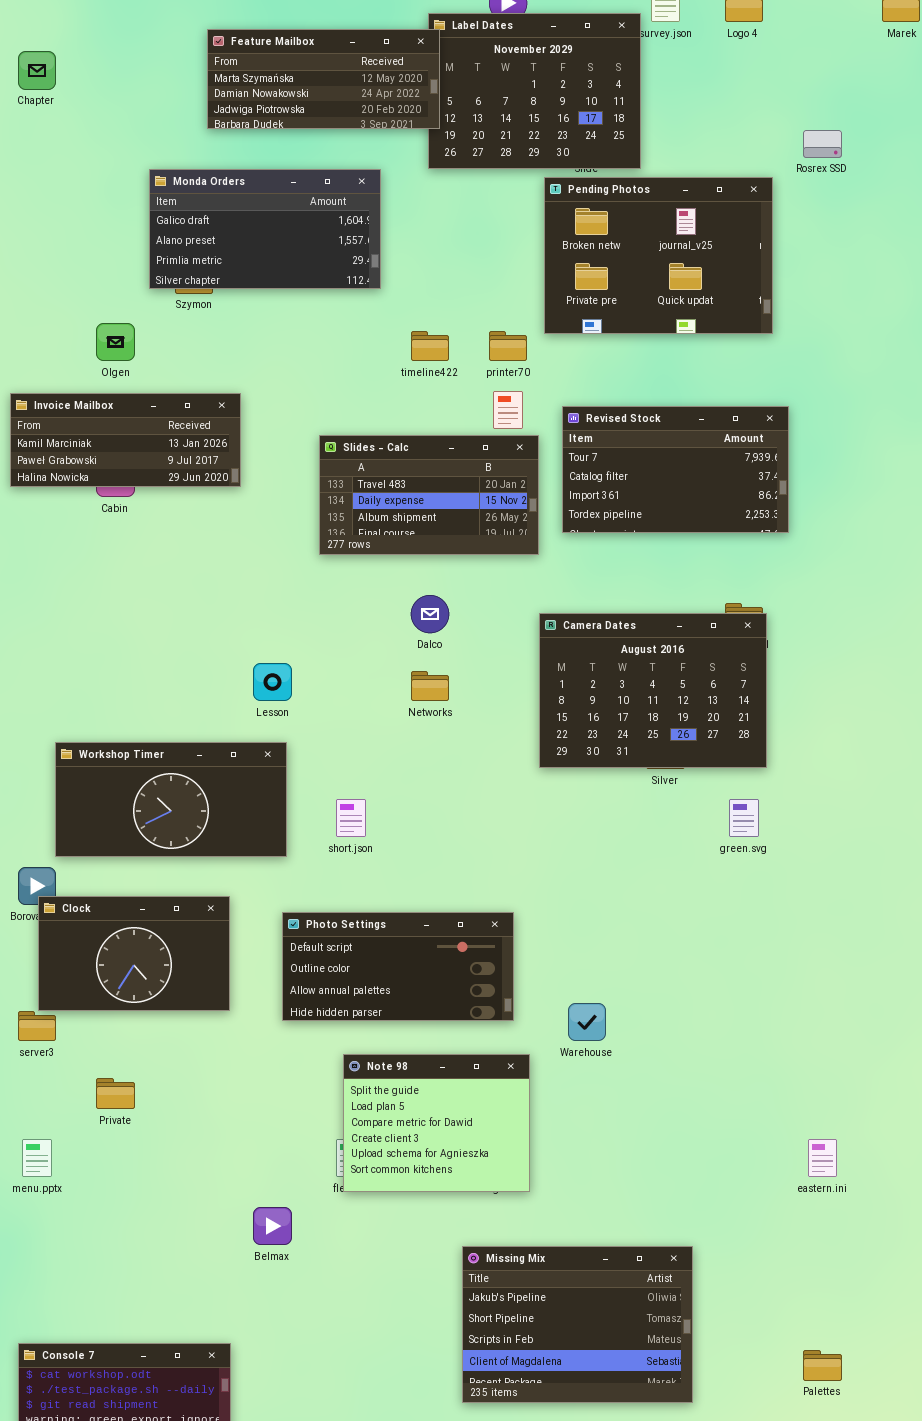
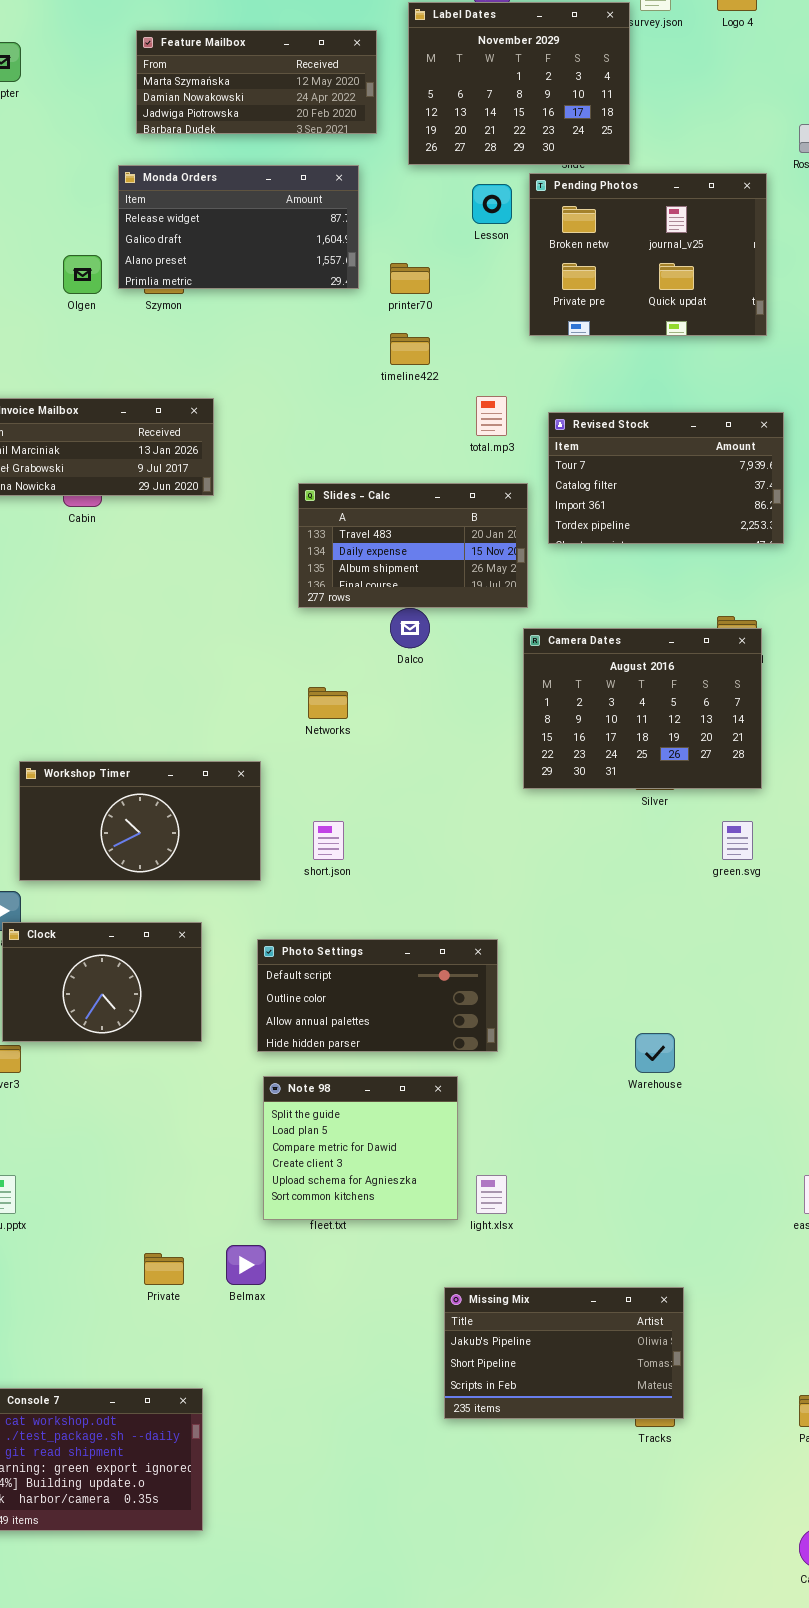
Feature Mailbox: [207,29,440,129] -> [136,30,377,134], moved
Monda Orders: [149,169,381,289] -> [118,165,359,289], scrolled up 1 row
Olgen: [96,323,135,361] -> [63,255,102,294], moved
printer70: [489,331,527,361] -> [390,263,430,294], moved
Slides - Calc: [319,435,539,555] -> [298,483,528,608], moved
Lesson: [253,663,292,701] -> [472,184,512,224], moved
Networks: [411,671,449,701] -> [308,687,348,719], moved
Warehouse: [568,1003,606,1041] -> [635,1033,675,1073], moved
Note 98: [343,1054,530,1192] -> [263,1076,458,1220], moved
Private: [96,1078,135,1109] -> [144,1253,184,1285], moved
Missing Mix: [462,1246,693,1403] -> [444,1287,684,1419], resized

